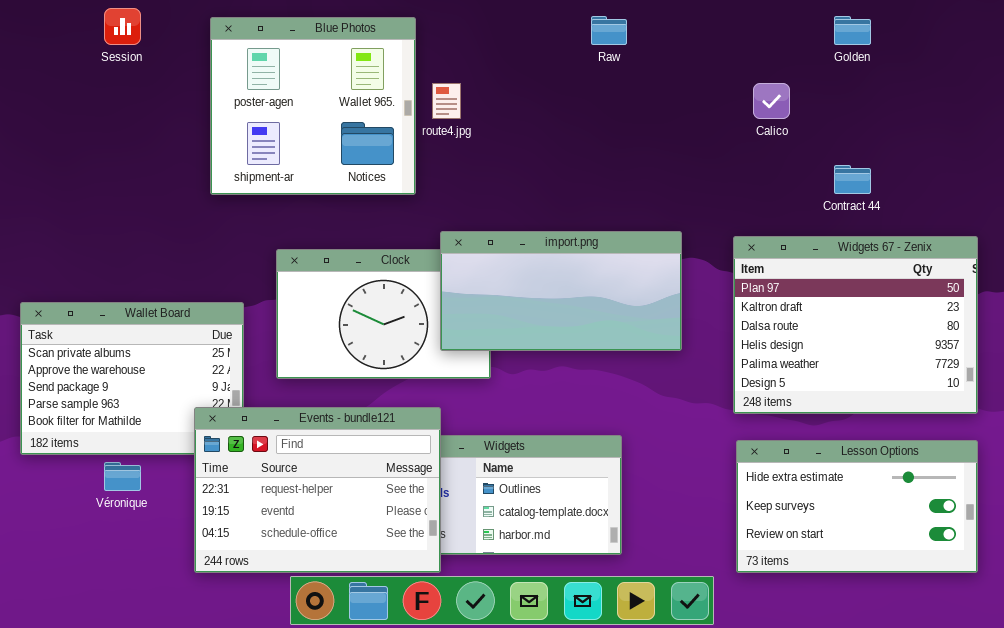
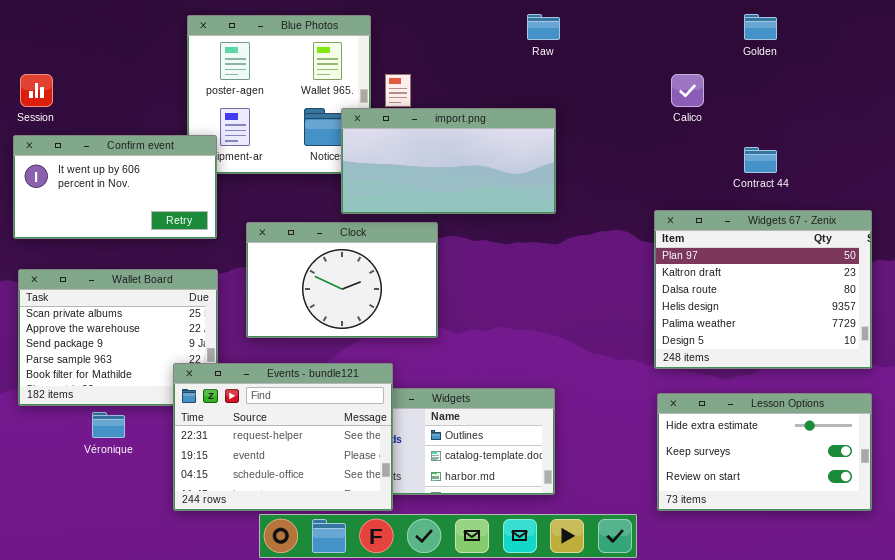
Session: [104,8,141,45] -> [20,74,53,107], moved
Confirm event: none -> [13,135,217,239], opened
import.png: [440,231,682,351] -> [341,108,556,214], moved

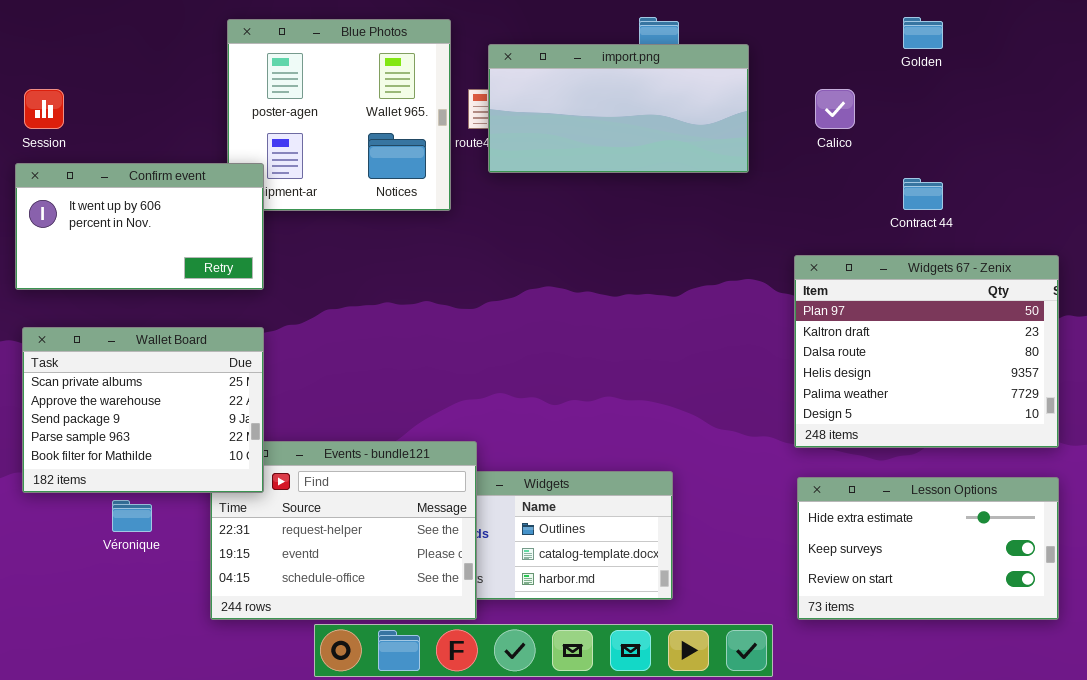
import.png: [341,108,556,214] -> [488,44,749,173], moved
Clock: [246,222,438,338] -> none, closed
Wallet Board: [18,269,218,406] -> [22,327,264,493], raised

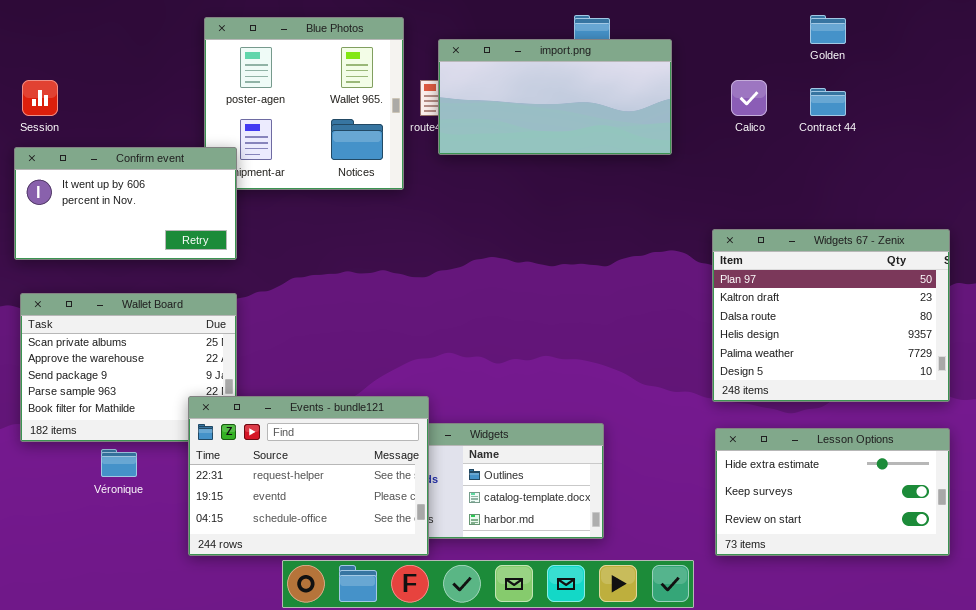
Contract 44: [903,178,943,210] -> [810,88,846,116], moved
Events - bundle121: [210,441,477,620] -> [188,396,429,556], raised

